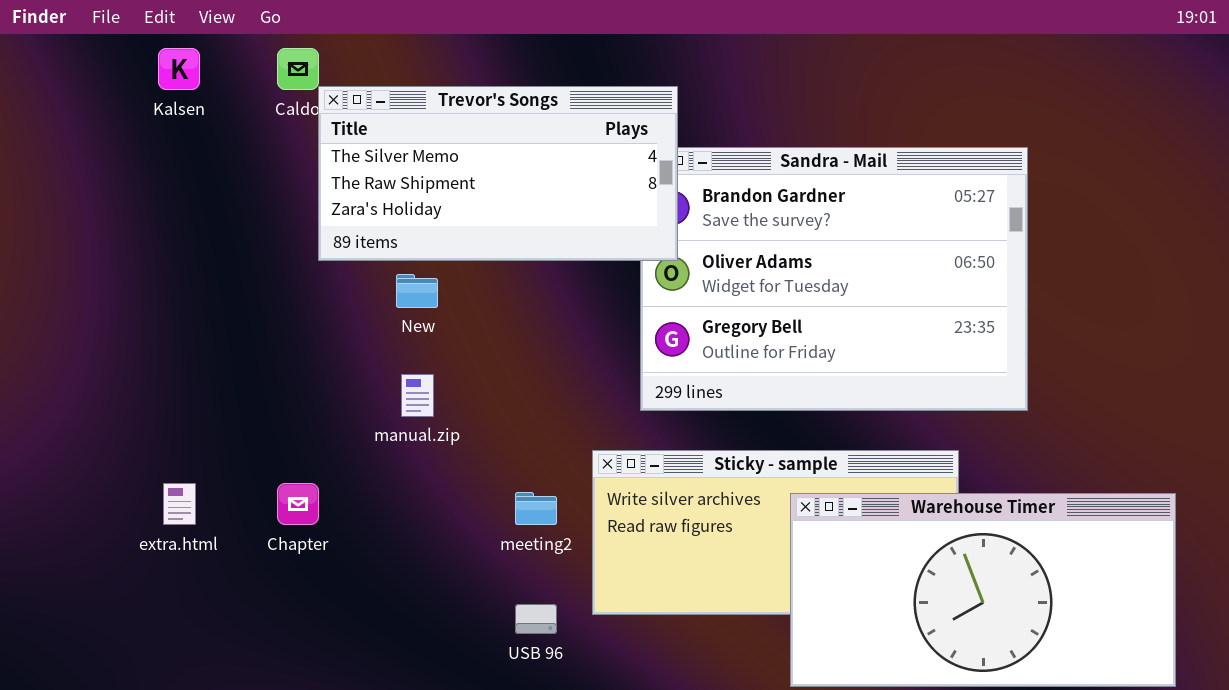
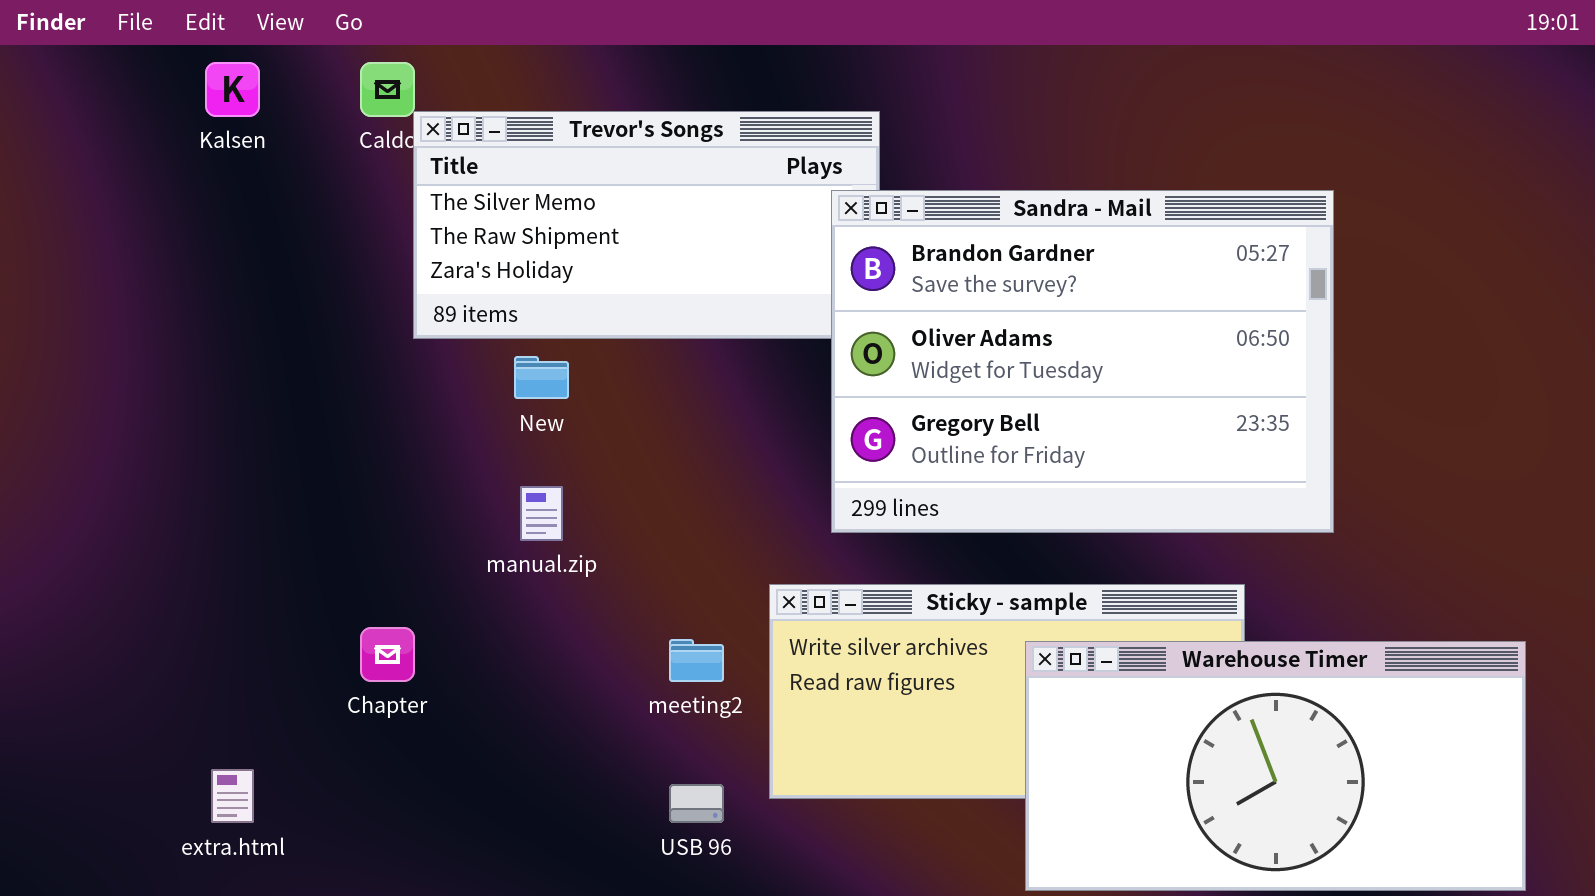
Sandra - Mail: [640,147,1028,411] -> [831,190,1334,533], raised
extra.html: [163,483,196,525] -> [211,769,254,823], moved

